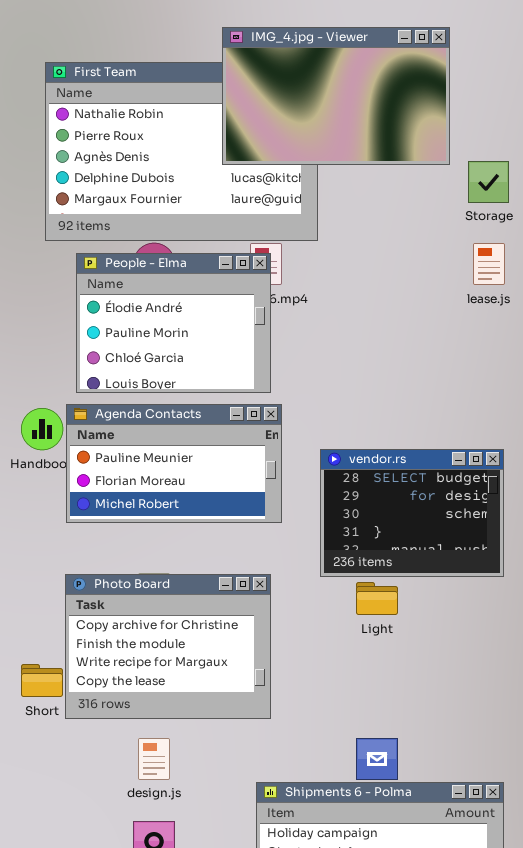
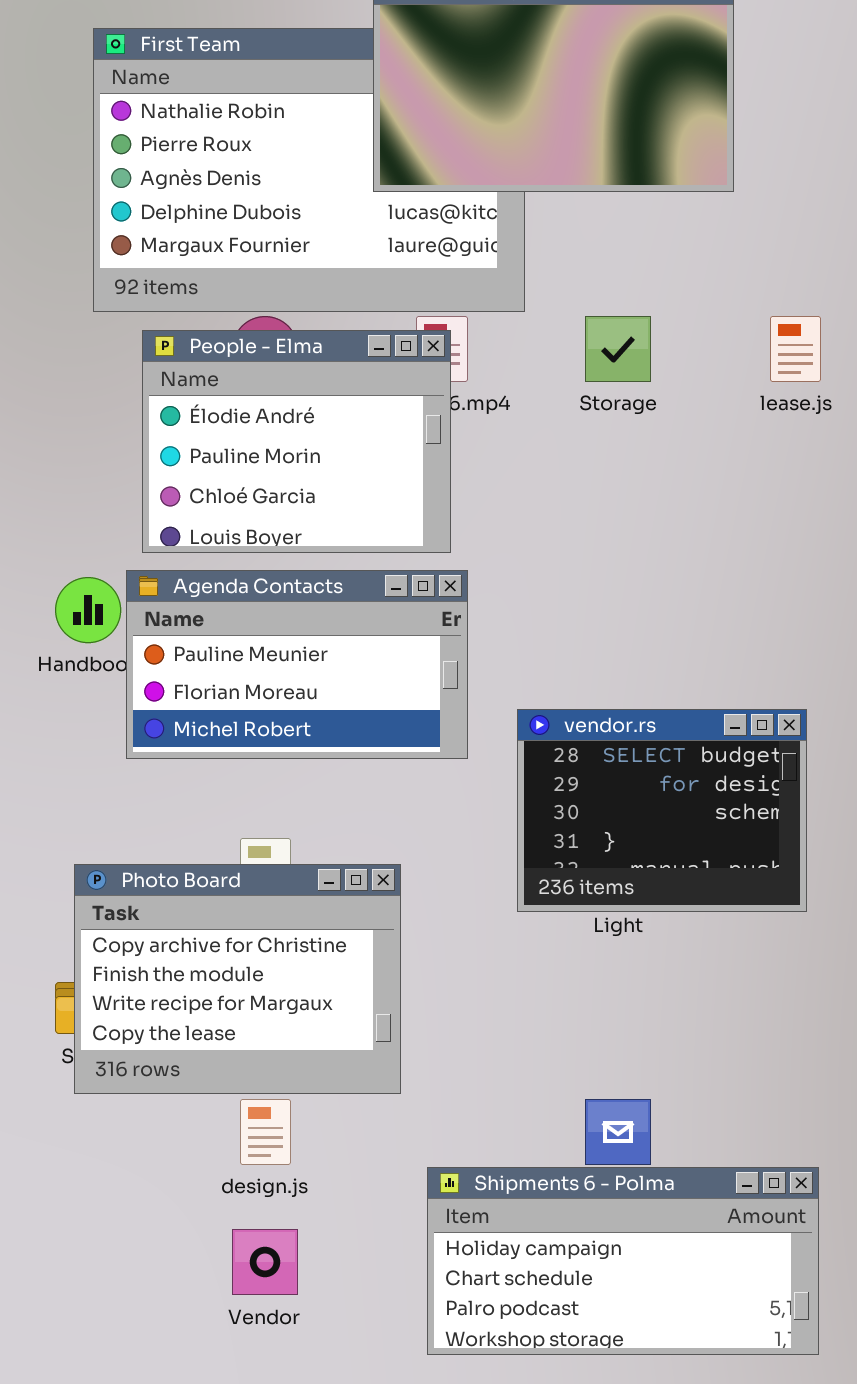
Storage: [468,161,509,203] -> [585,316,651,382], moved
vendor.rs: [320,449,504,577] -> [517,709,807,912], moved
Photo Board: [65,574,271,719] -> [74,864,401,1094], moved

